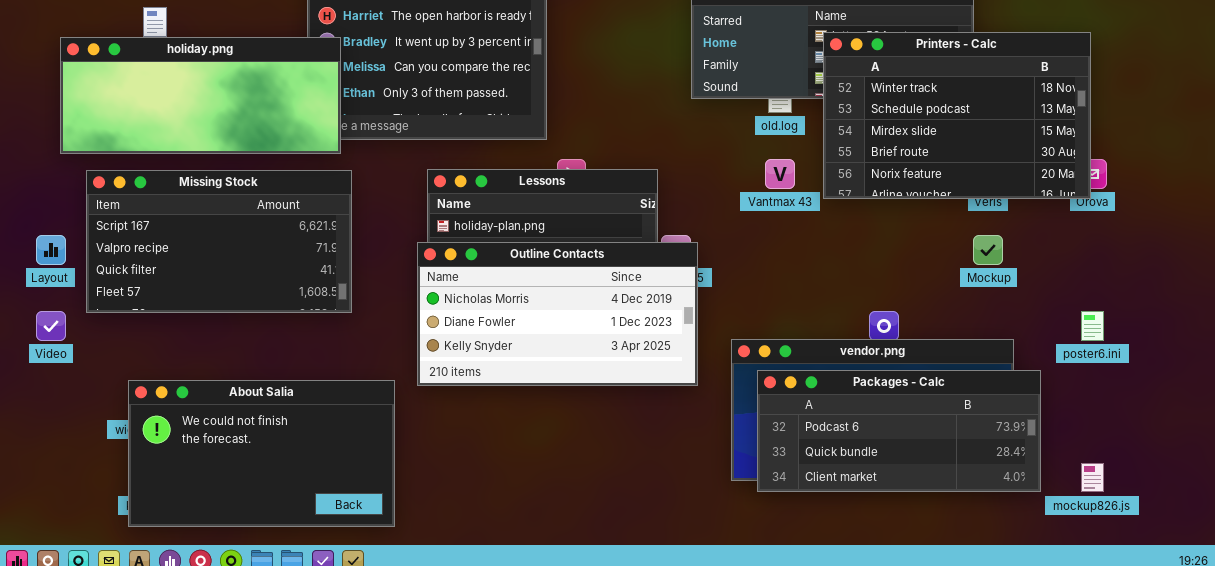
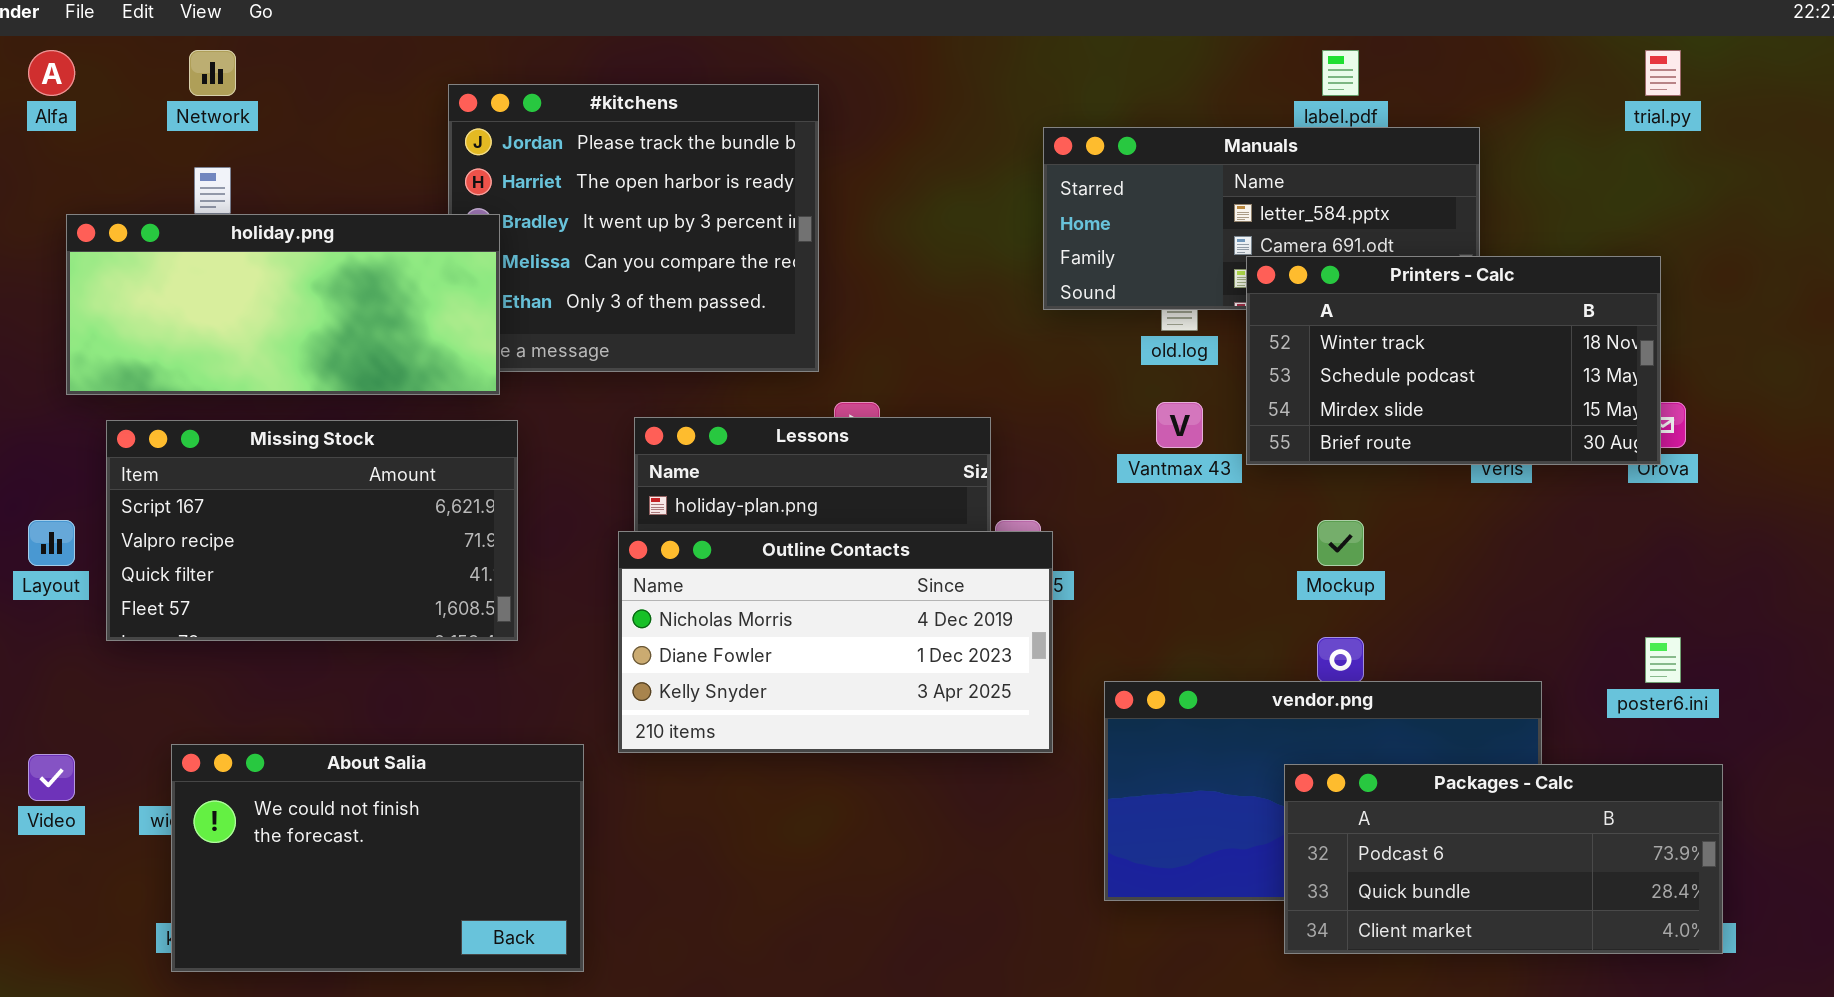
Printers - Calc: [823,32,1091,199] -> [1246,256,1661,465], resized
Mockup: [973,235,1003,265] -> [1317,520,1364,566], moved
Video: [36,311,66,341] -> [28,754,75,801], moved
Packages - Calc: [757,370,1041,492] -> [1284,764,1723,954], moved

